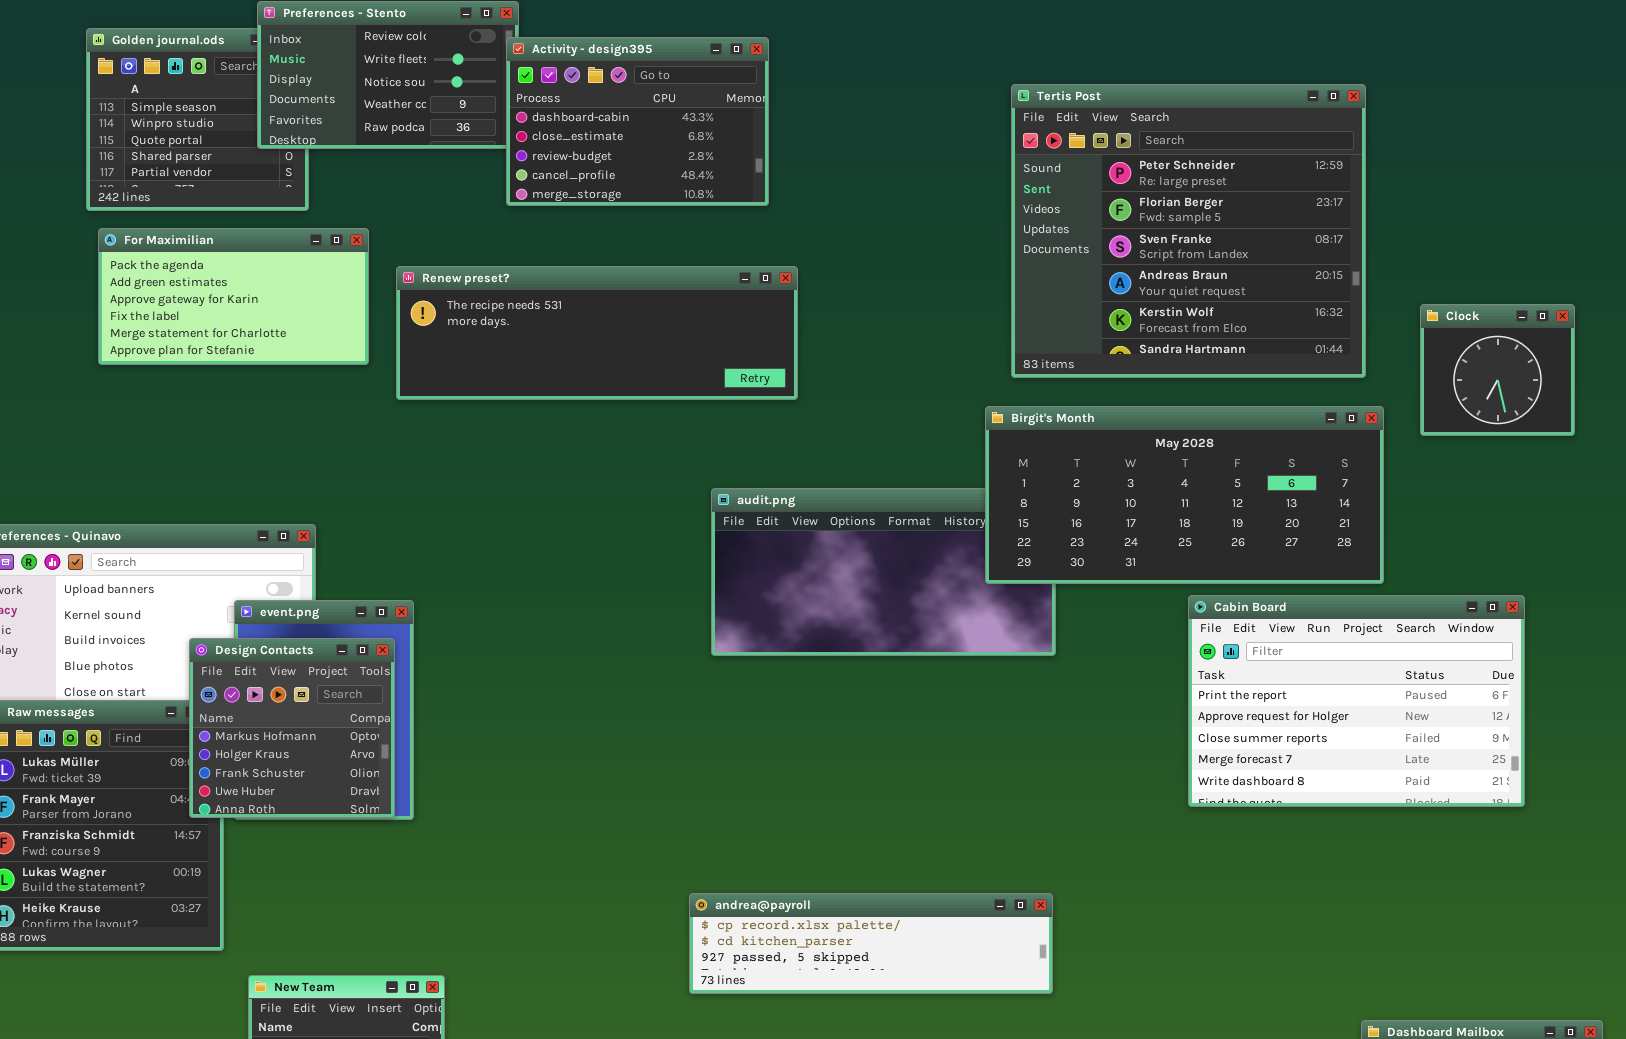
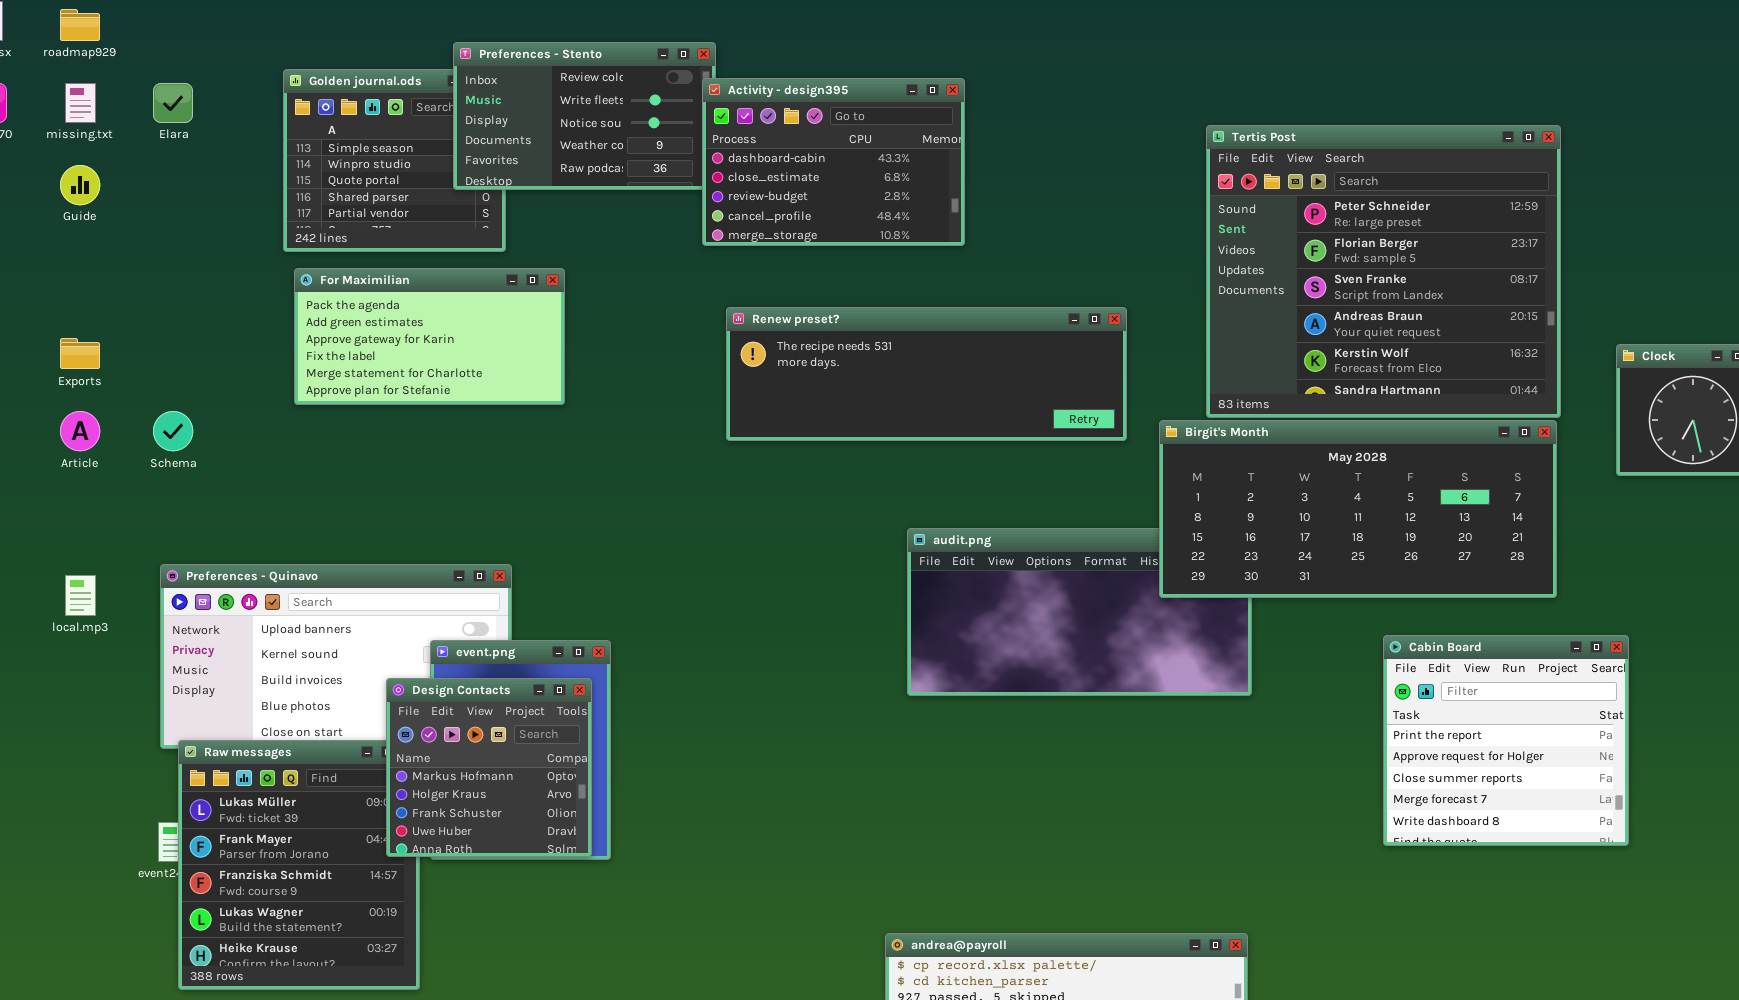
Renew preset?: [396,266,798,400] -> [726,307,1127,441], moved
Birgit's Month: [985,406,1384,584] -> [1159,420,1557,598], moved
Cabin Board: [1188,595,1525,807] -> [1383,635,1629,846], resized

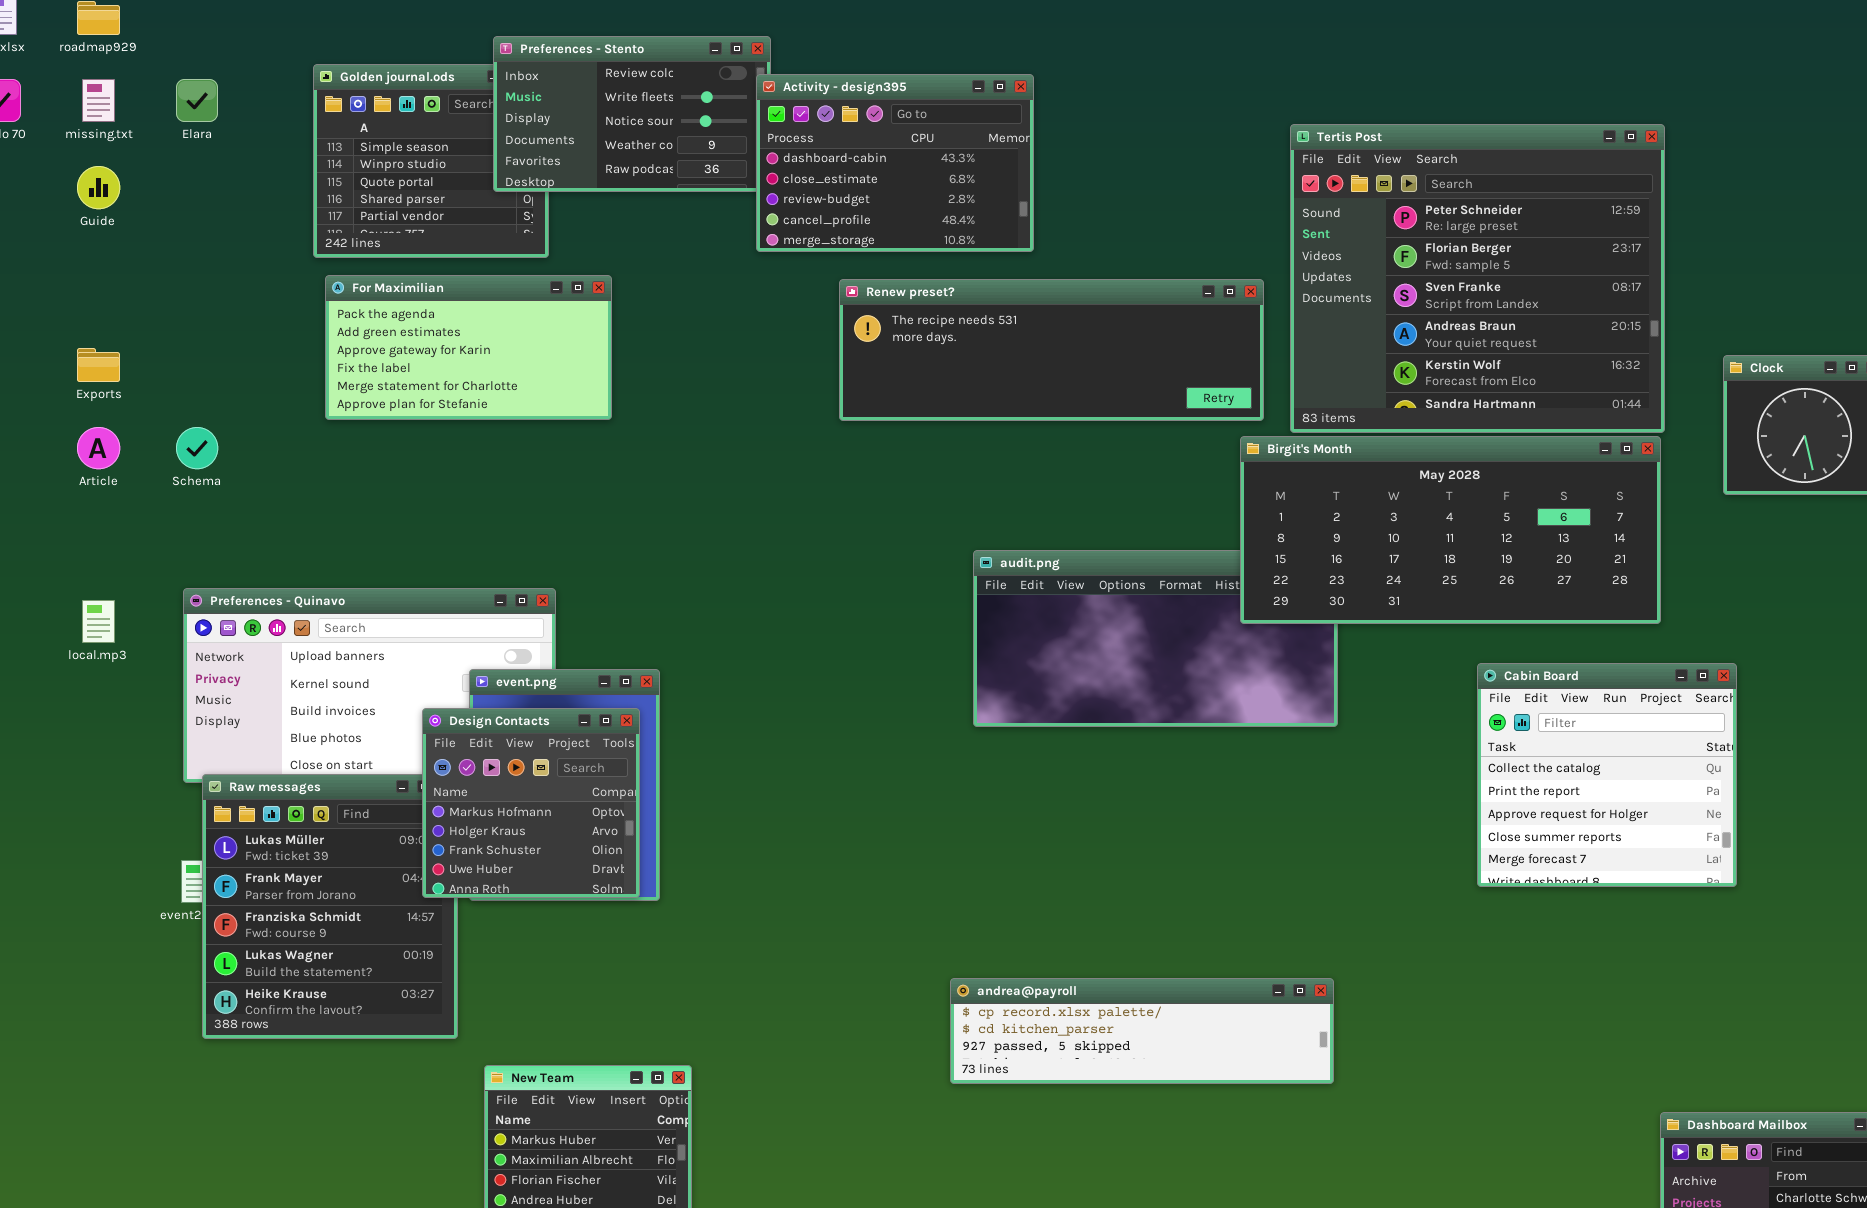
Renew preset?: [726,307,1127,441] -> [839,279,1264,421], moved
Cabin Board: [1383,635,1629,846] -> [1477,663,1737,887], scrolled up 1 row

